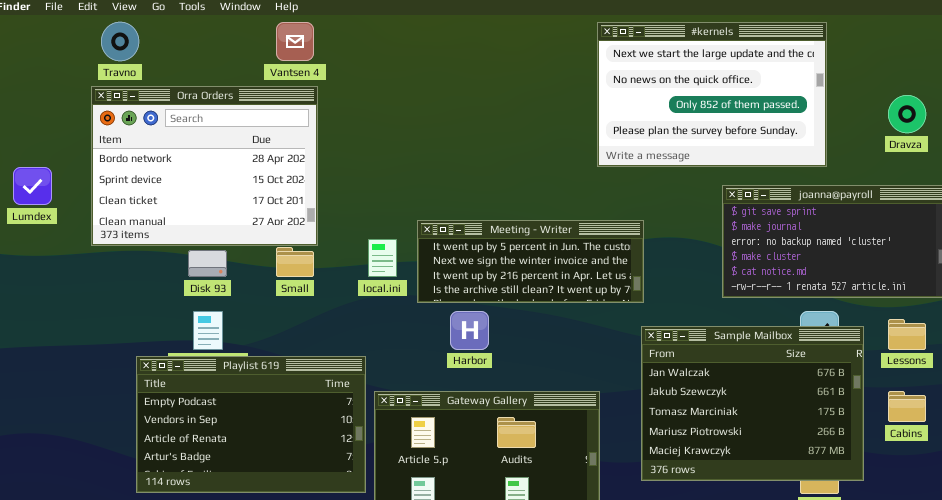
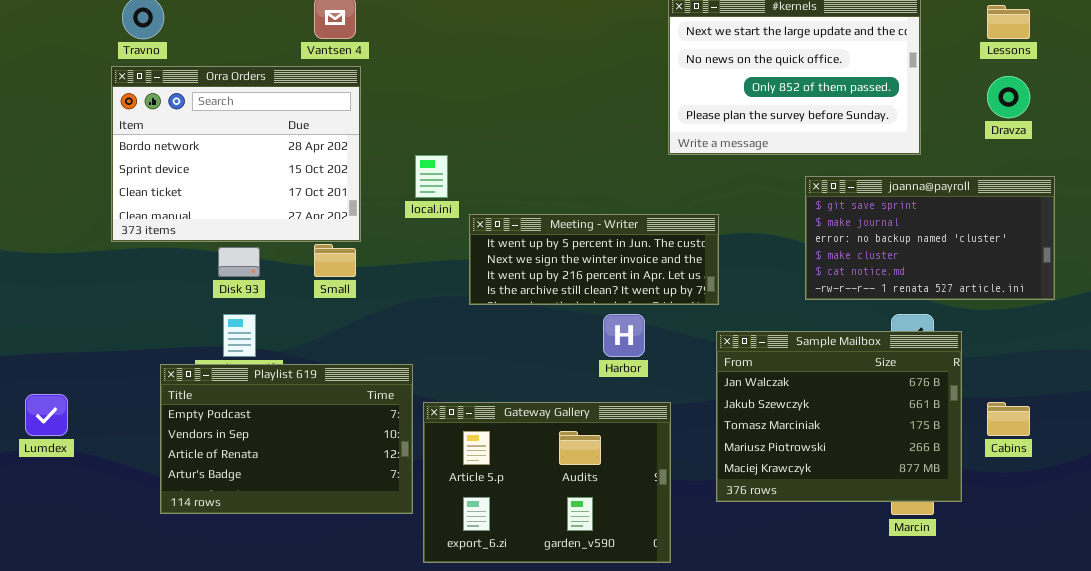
Lumdex: [13,167,52,205] -> [25,394,68,436], moved
local.ini: [368,239,397,277] -> [415,155,448,198], moved
Harbor: [450,311,489,350] -> [603,314,645,357], moved
Lessons: [888,319,926,350] -> [987,5,1030,39], moved

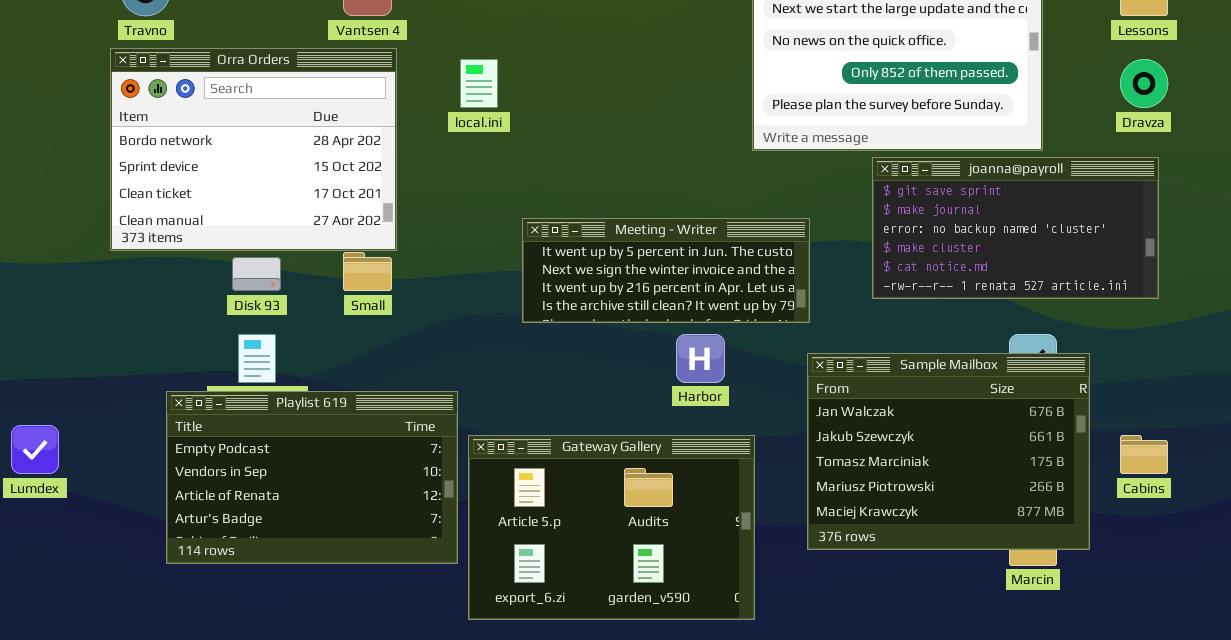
local.ini: [415,155,448,198] -> [460,59,498,108], moved
joanna@payroll: [805,176,1055,300] -> [872,157,1159,299], moved

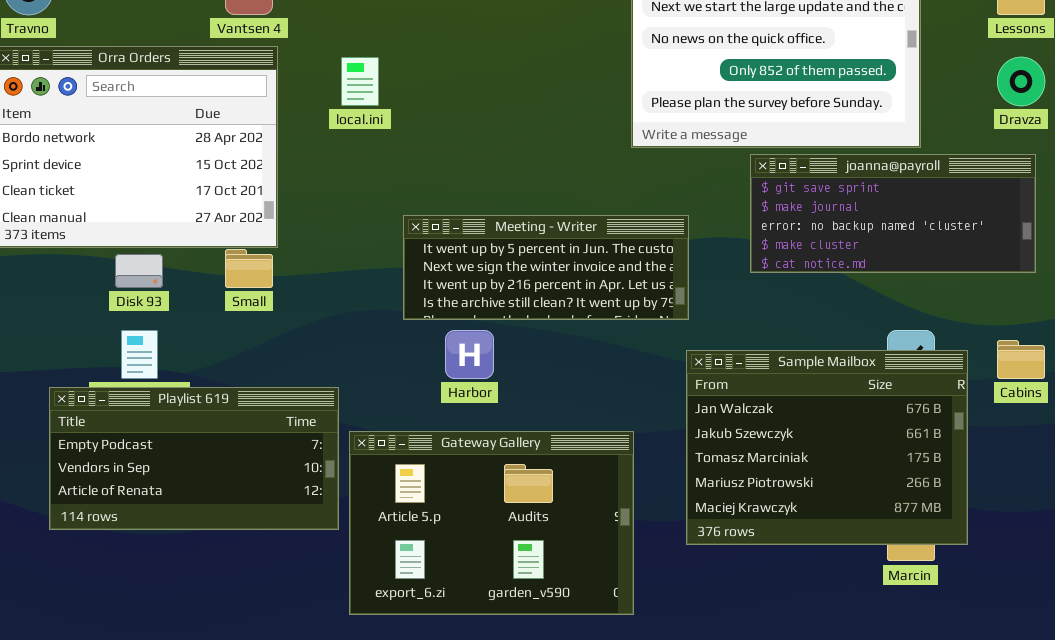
joanna@payroll: [872,157,1159,299] -> [750,154,1036,273], resized
Harbor: [676,334,725,383] -> [445,330,494,379], moved
Playlist 619: [166,391,458,564] -> [49,387,339,530], resized
Cabins: [1120,435,1168,474] -> [997,340,1045,379], moved

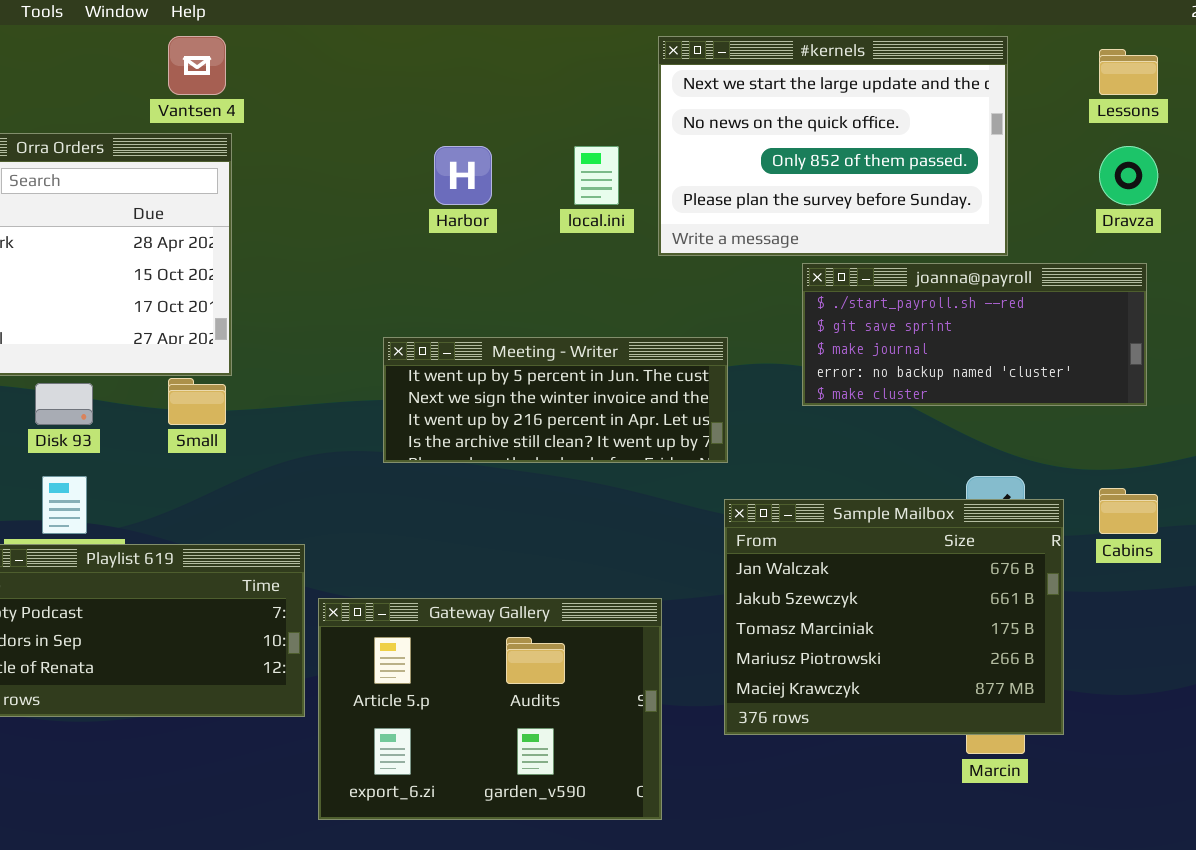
local.ini: [341,57,379,106] -> [574,146,619,205], moved
joanna@payroll: [750,154,1036,273] -> [802,263,1147,406], scrolled up 1 row
Harbor: [445,330,494,379] -> [434,146,492,205], moved

